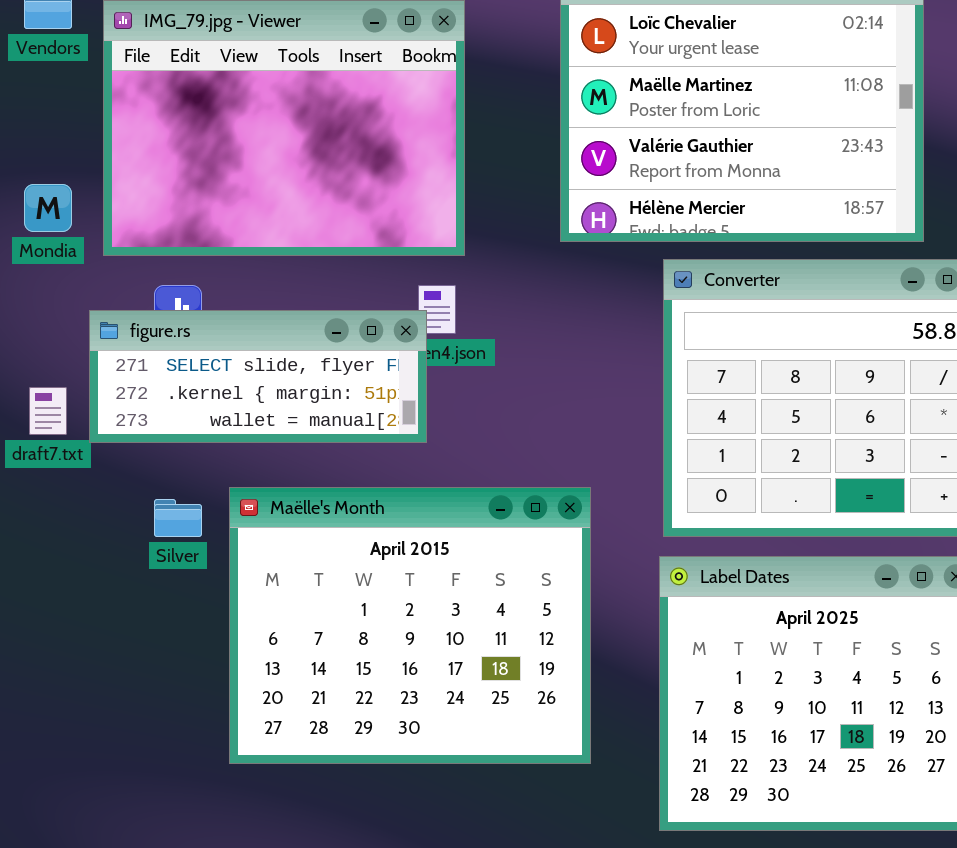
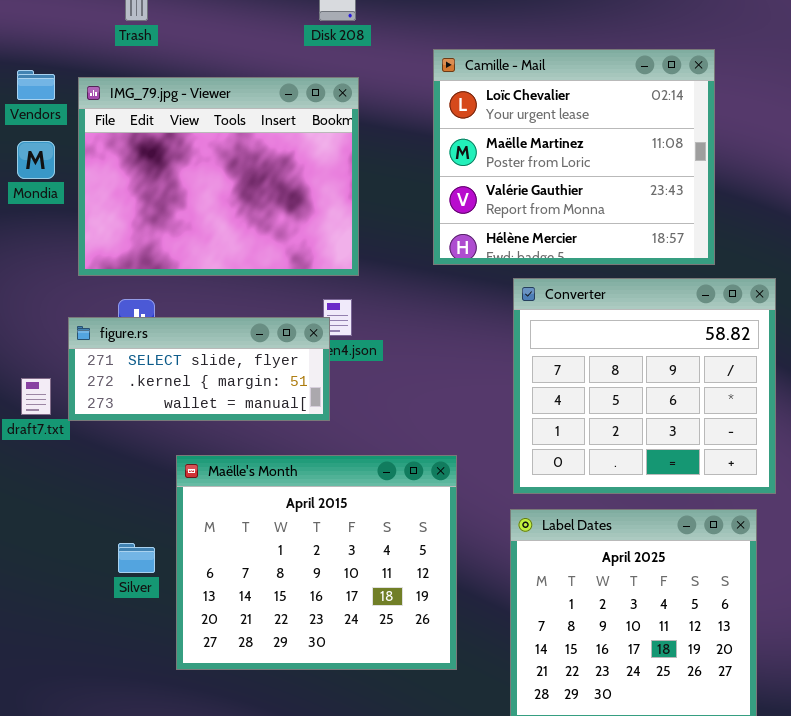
Mondia: [24,184,72,232] -> [17,141,55,179], moved
Silver: [154,499,202,537] -> [118,543,155,573], moved

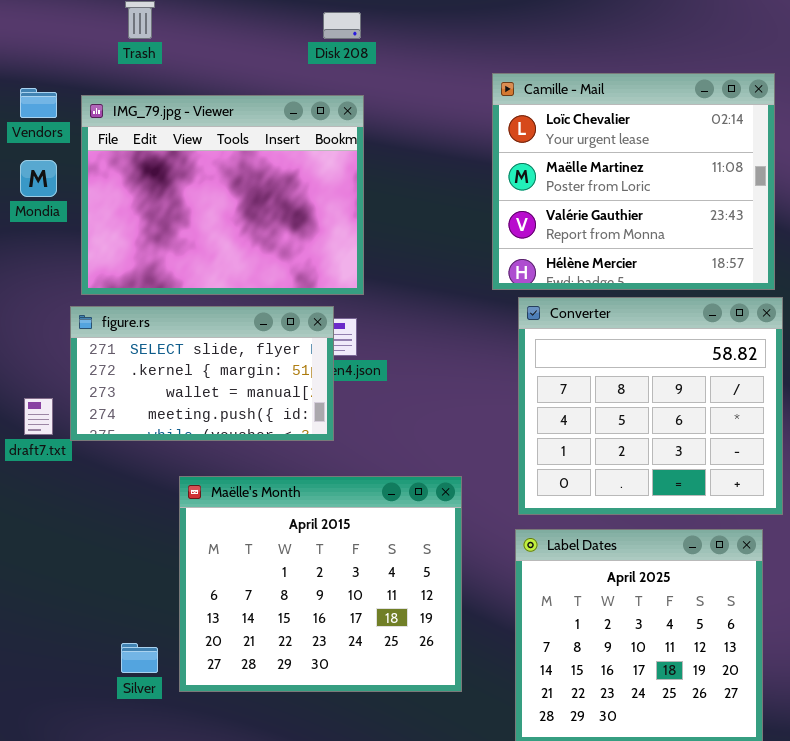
Camille - Mail: [433,49,715,265] -> [492,73,775,290], moved
figure.rs: [68,317,330,421] -> [70,306,334,441], resized
Silver: [118,543,155,573] -> [121,643,158,673], moved

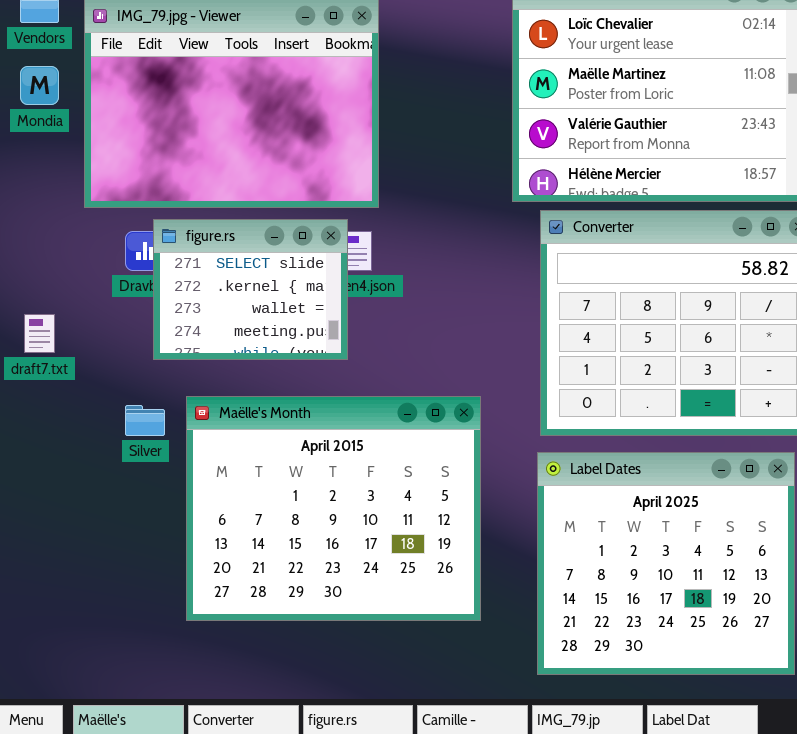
figure.rs: [70,306,334,441] -> [153,219,348,360], resized
Silver: [121,643,158,673] -> [125,405,165,436], moved

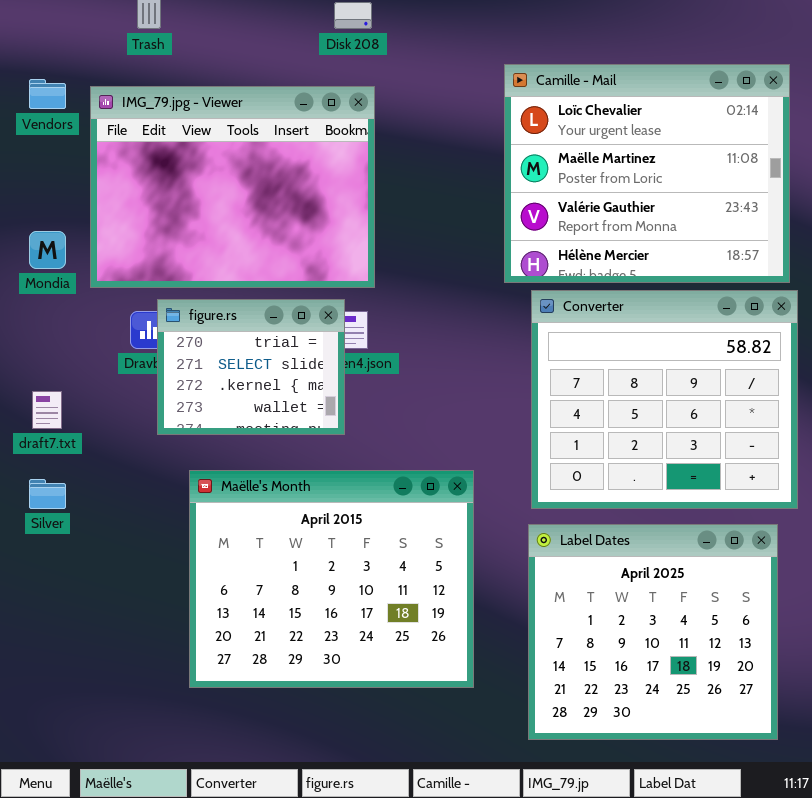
Mondia: [20,66,59,105] -> [29,231,66,269], moved
figure.rs: [153,219,348,360] -> [157,299,345,435], scrolled up 1 row
Silver: [125,405,165,436] -> [29,479,66,509], moved

